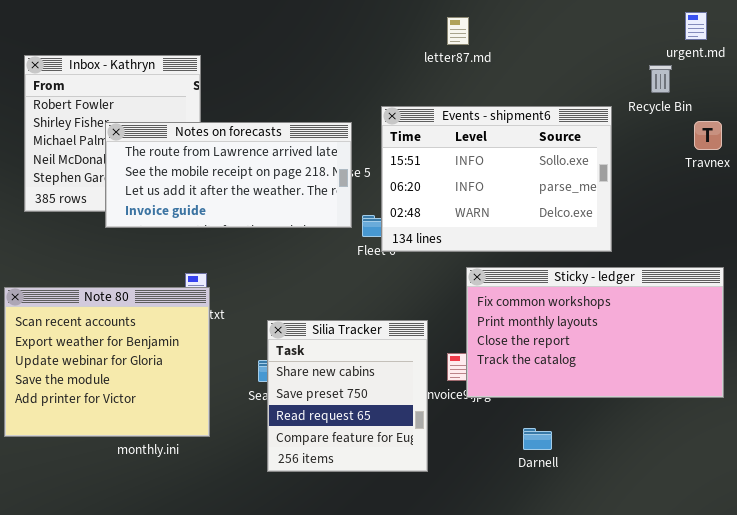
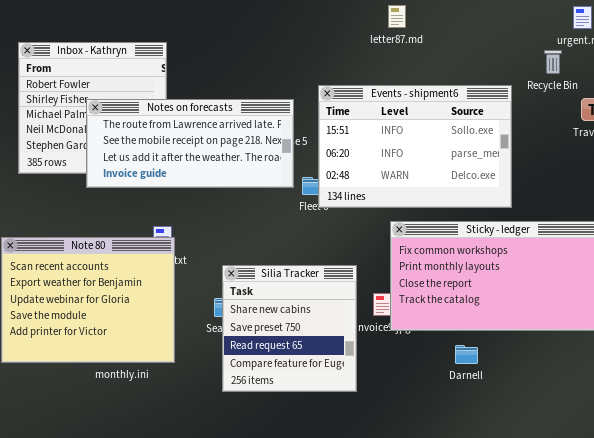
letter87.md: [447,17,469,45] -> [388,5,406,28], moved
Darnell: [523,428,552,450] -> [455,345,478,364], moved

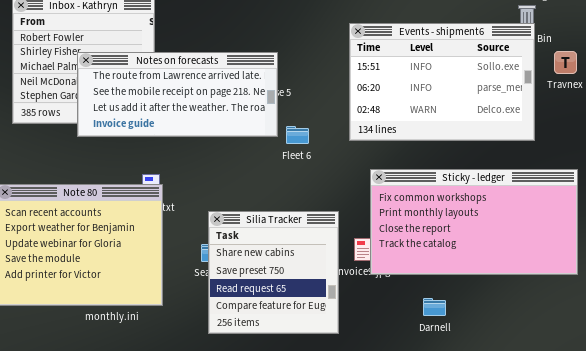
Events - shipment6: [318,85,512,208] -> [349,23,535,141], moved
Darnell: [455,345,478,364] -> [423,298,446,316], moved

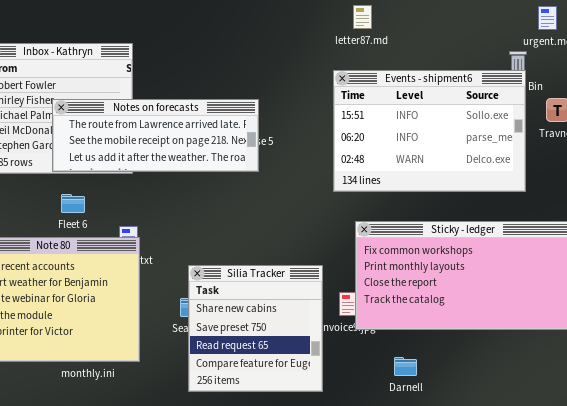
Notes on forecasts: [77,52,278,137] -> [52,99,259,172], resized
Fleet 6: [286,126,309,144] -> [61,194,85,213], moved
Darnell: [423,298,446,316] -> [394,357,417,376], moved

